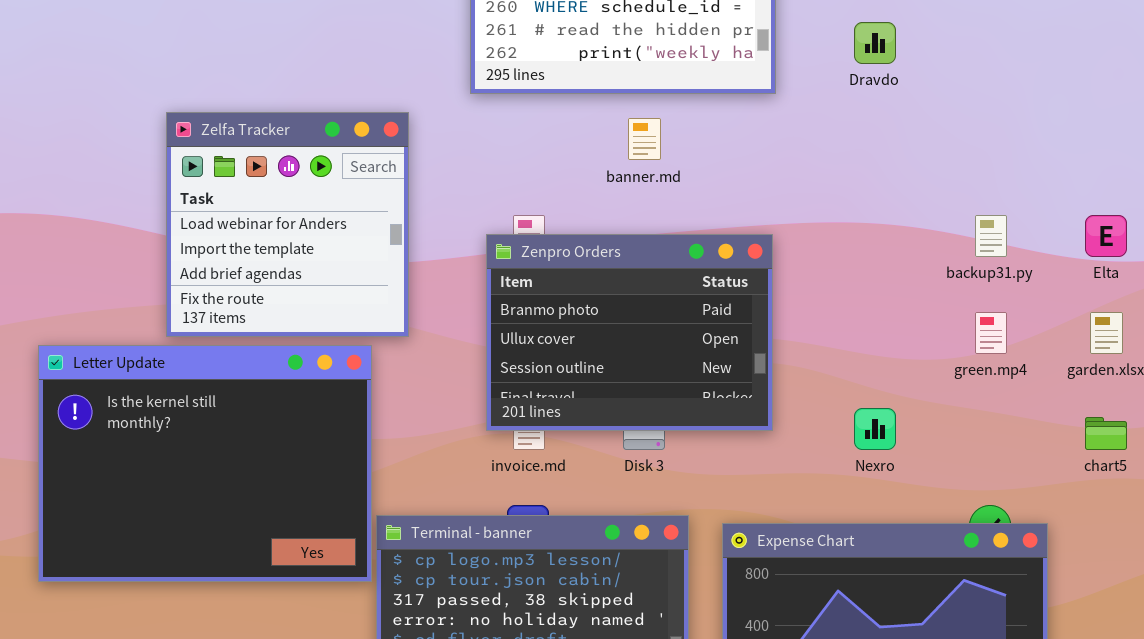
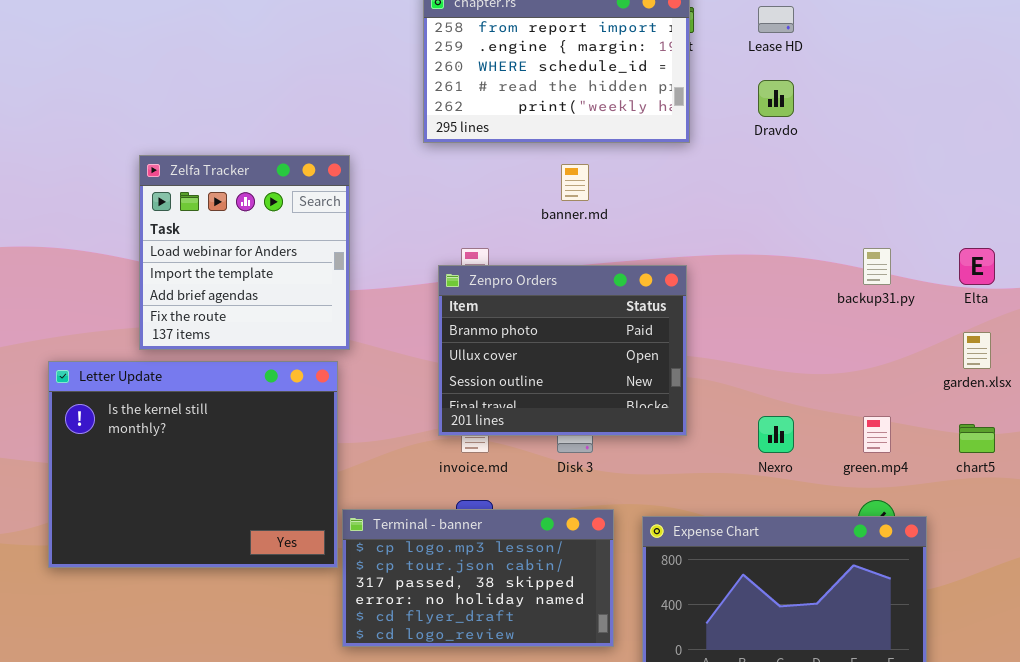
Zelfa Tracker: [166,112,409,337] -> [139,155,350,350], moved
green.mp4: [975,312,1007,354] -> [863,416,891,453], moved

